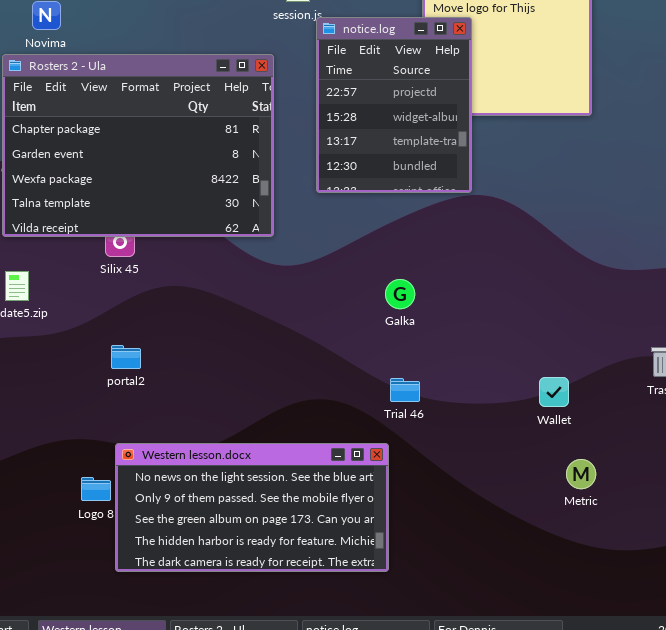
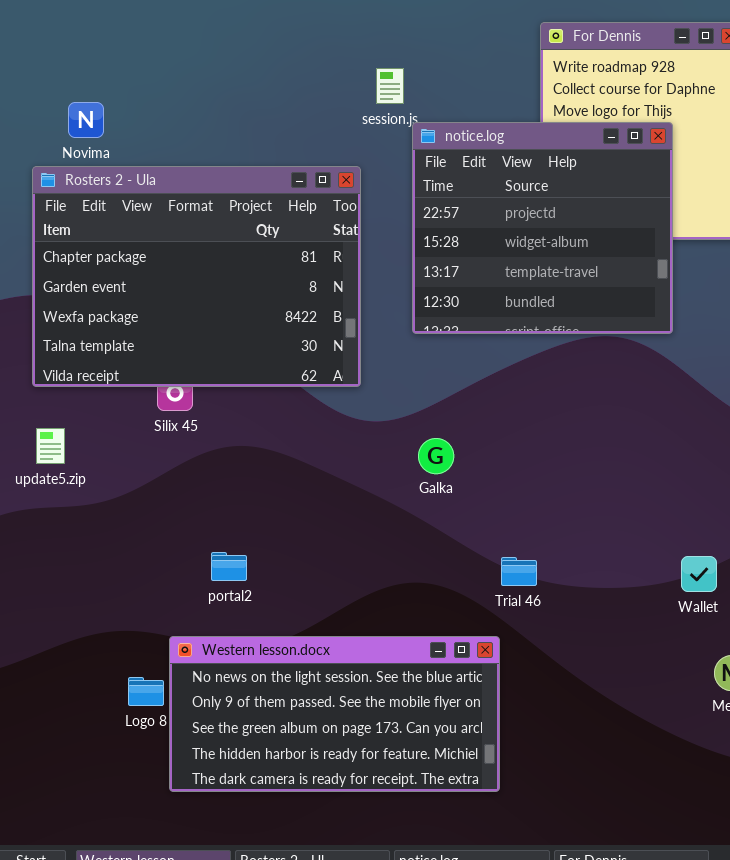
notice.log: [316,17,472,193] -> [412,122,673,334], resized
Galka: [385,279,415,309] -> [418,438,454,474], moved
portal2: [111,345,141,369] -> [211,552,247,581], moved

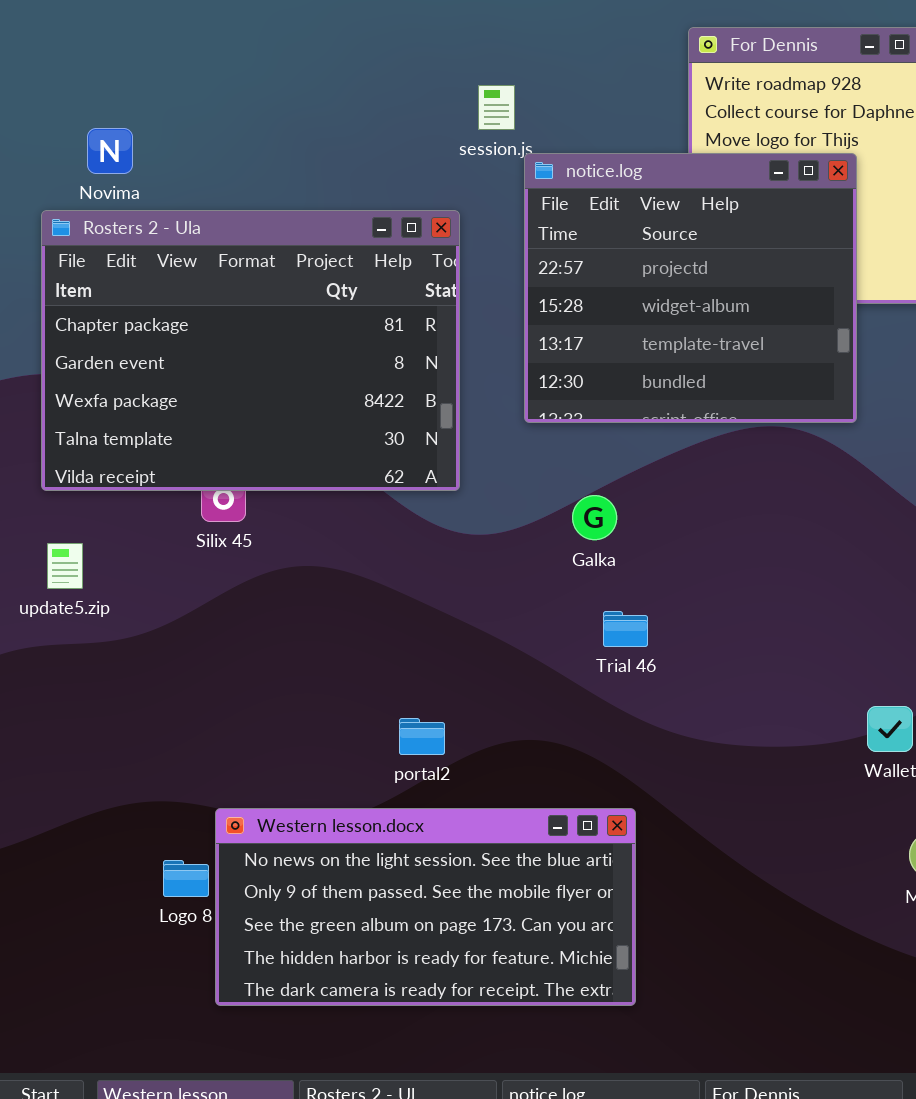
Galka: [418,438,454,474] -> [572,495,617,540], moved
portal2: [211,552,247,581] -> [399,718,445,755], moved
Trial 46: [501,557,537,586] -> [603,611,648,647], moved

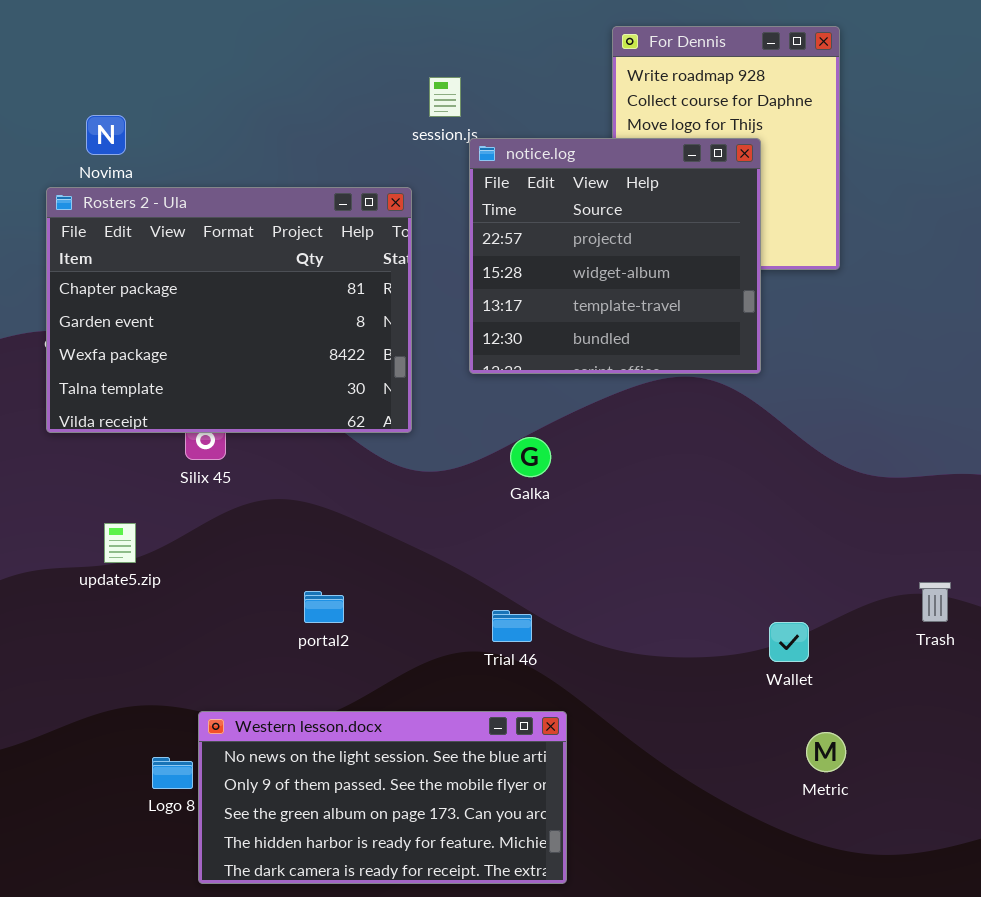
update5.zip: [47,543,83,589] -> [104,523,136,563], moved
Trial 46: [603,611,648,647] -> [492,610,532,642], moved
portal2: [399,718,445,755] -> [304,591,344,623], moved

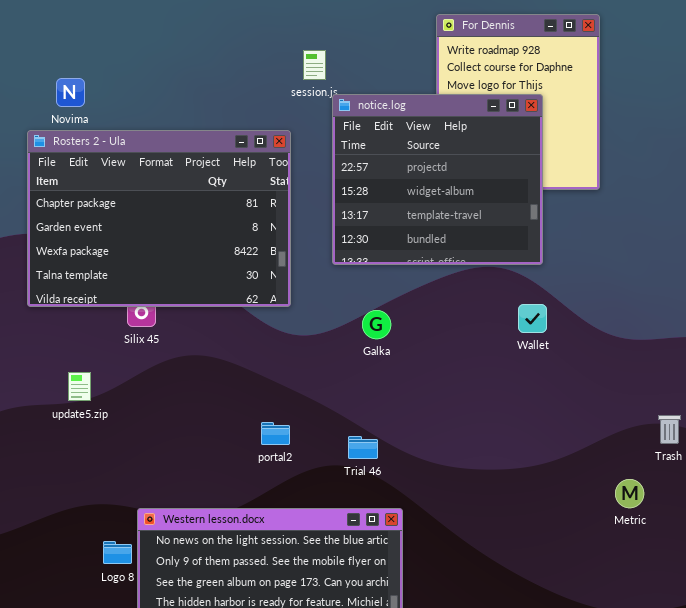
portal2: [304,591,344,623] -> [261,422,290,445], moved
Wallet: [769,622,809,662] -> [518,304,547,333], moved
Metric: [806,732,846,772] -> [615,479,644,508], moved

